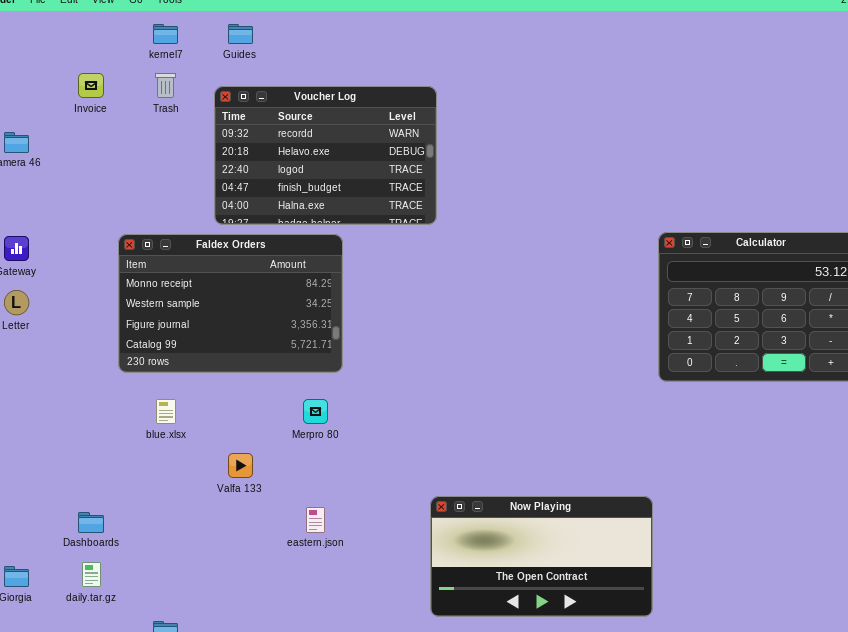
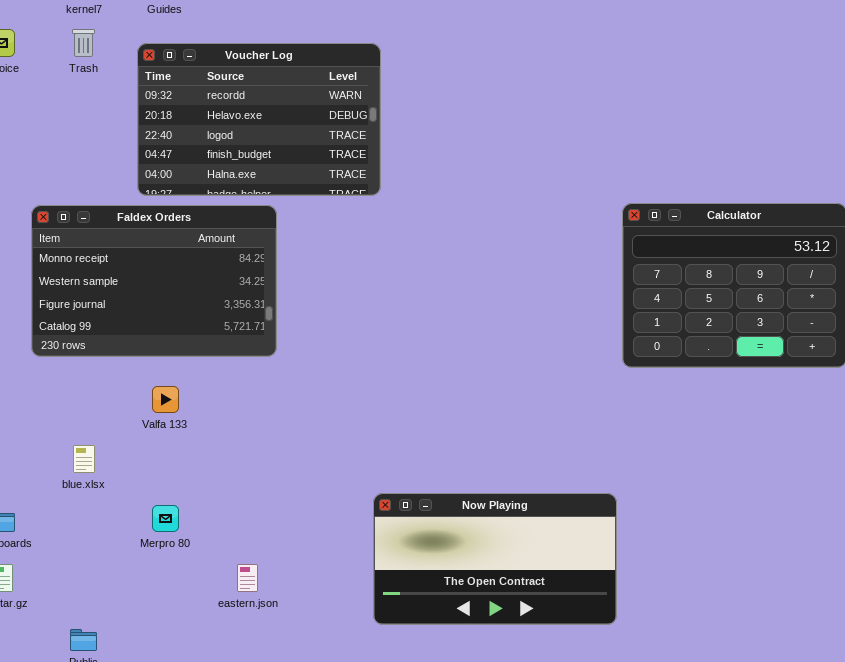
blue.xlsx: [156,399,176,424] -> [73,445,95,473], moved
Merpro 80: [303,399,328,424] -> [152,505,179,532], moved
Valfa 133: [228,453,253,478] -> [152,386,179,413], moved
eastern.json: [306,507,325,533] -> [237,564,258,592], moved

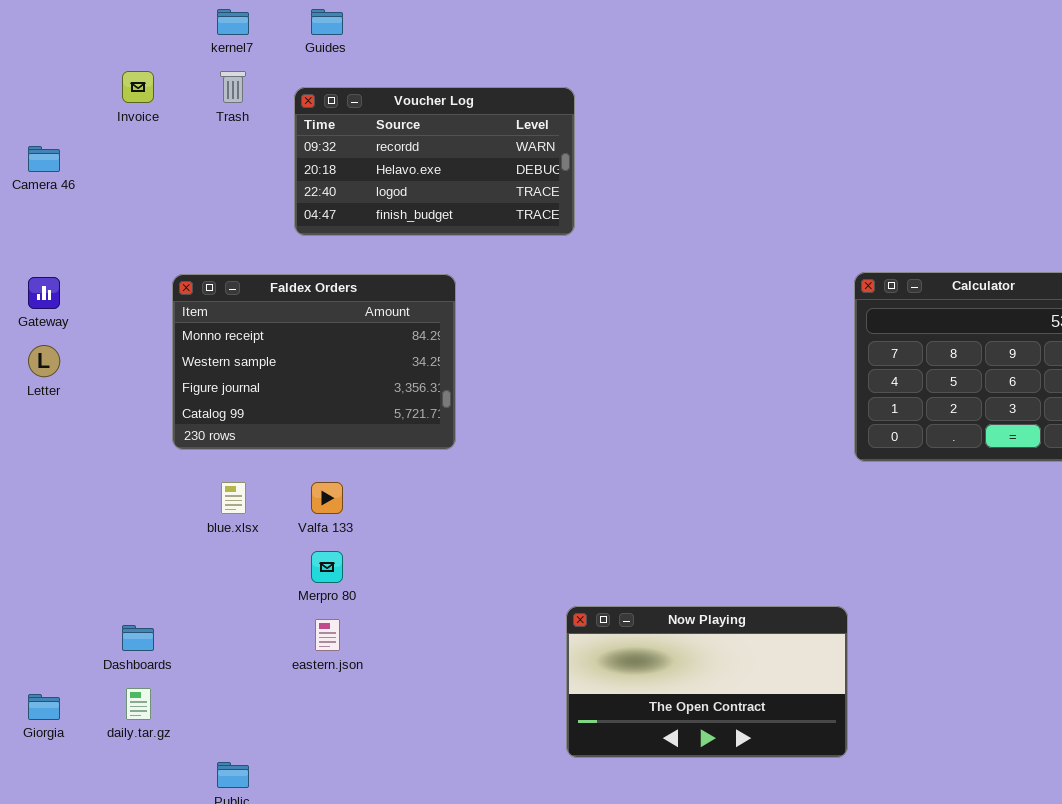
Voucher Log: [137,43,381,196] -> [294,87,575,236], resized
blue.xlsx: [73,445,95,473] -> [221,482,246,514], moved
Merpro 80: [152,505,179,532] -> [311,551,343,583], moved
eastern.json: [237,564,258,592] -> [315,619,340,651], moved

